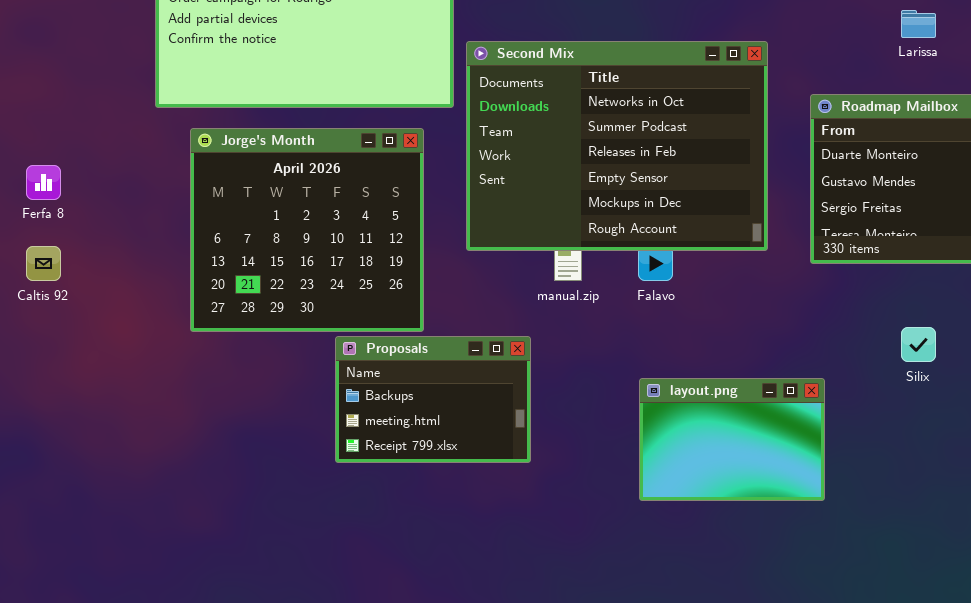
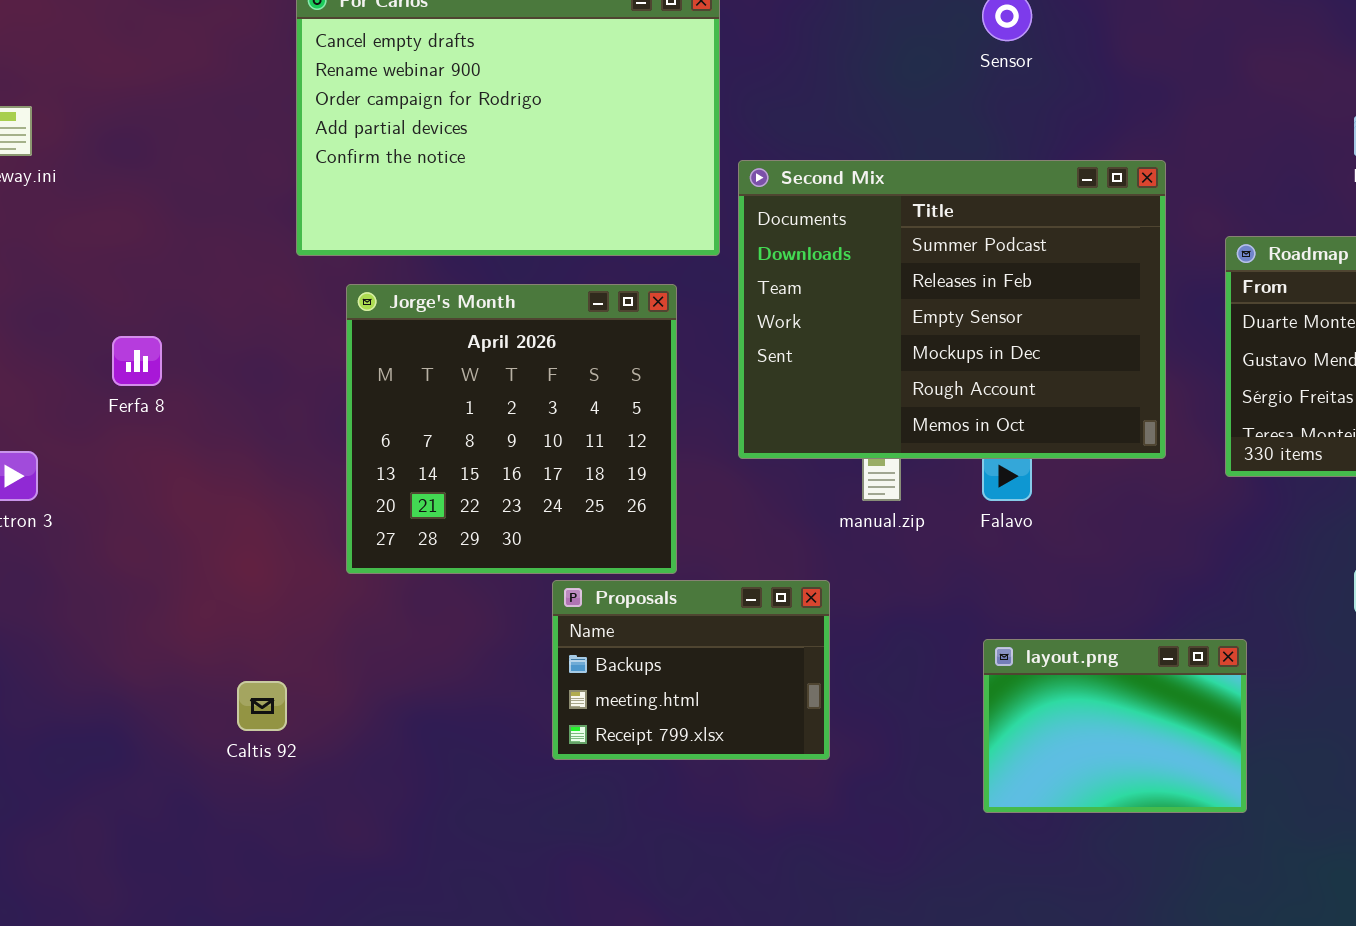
Second Mix: [466,41,768,251] -> [738,160,1166,459], scrolled down 1 row
Caltis 92: [26,246,61,281] -> [237,681,287,731], moved

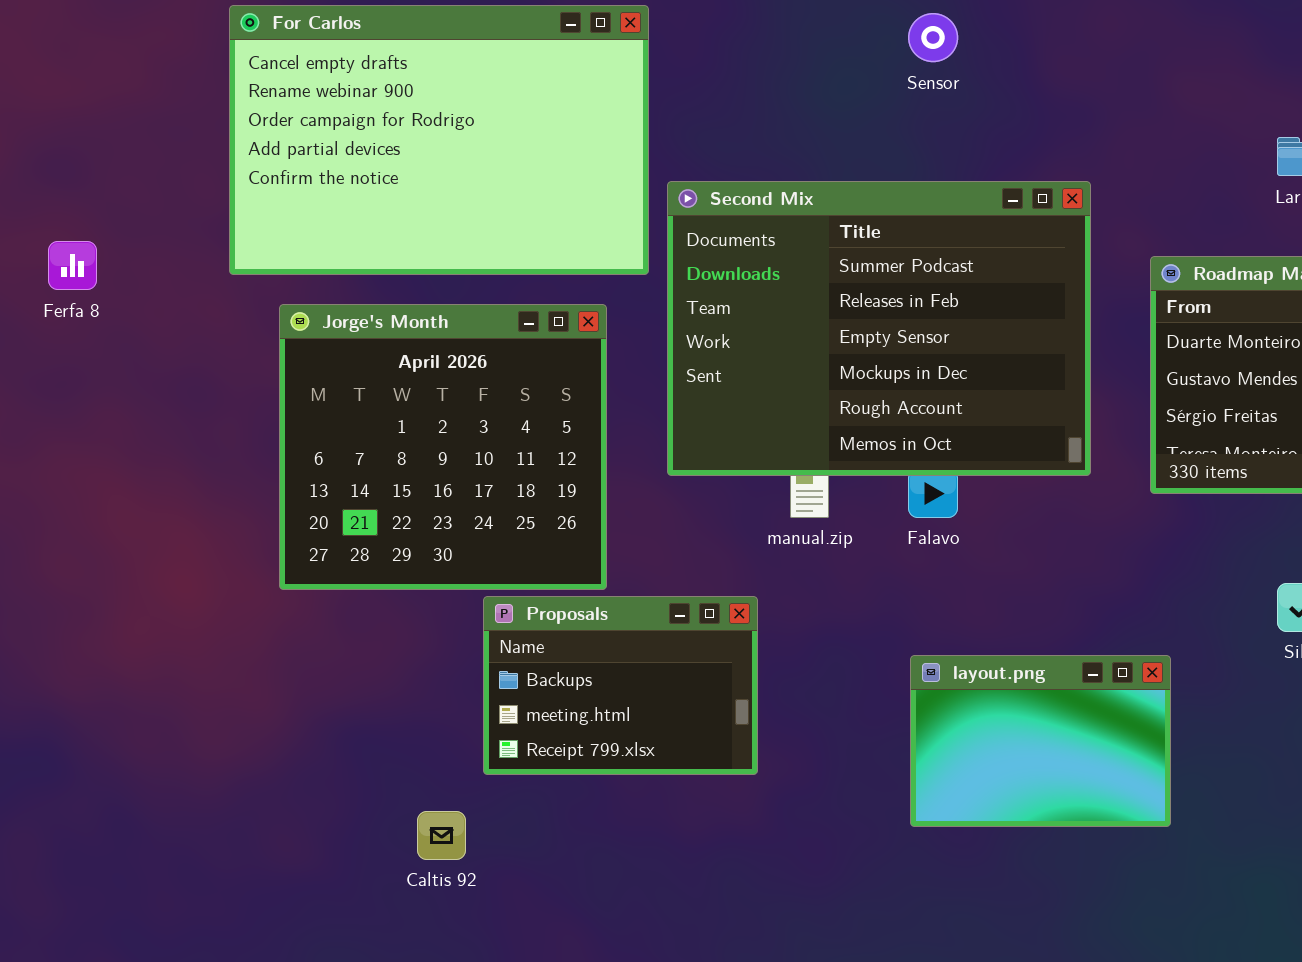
Ferfa 8: [112,336,162,386] -> [48,241,97,290], moved
Caltis 92: [237,681,287,731] -> [417,811,466,860], moved

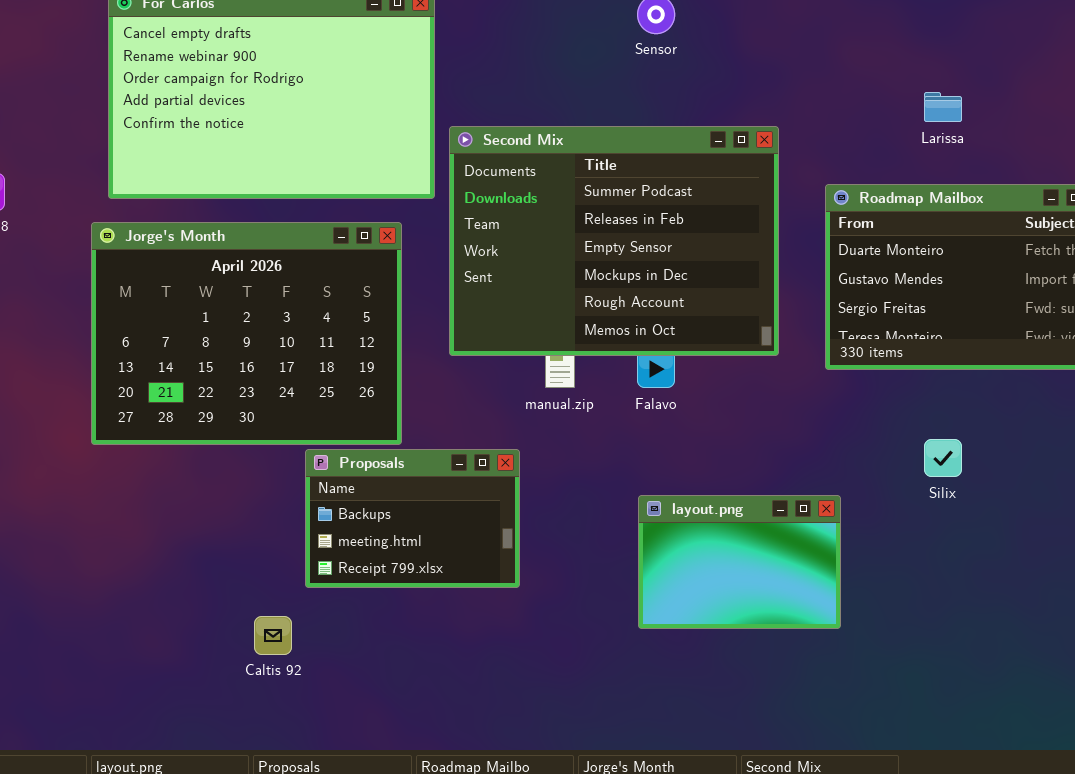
Jorge's Month: [279,304,607,590] -> [91,222,402,445], resized

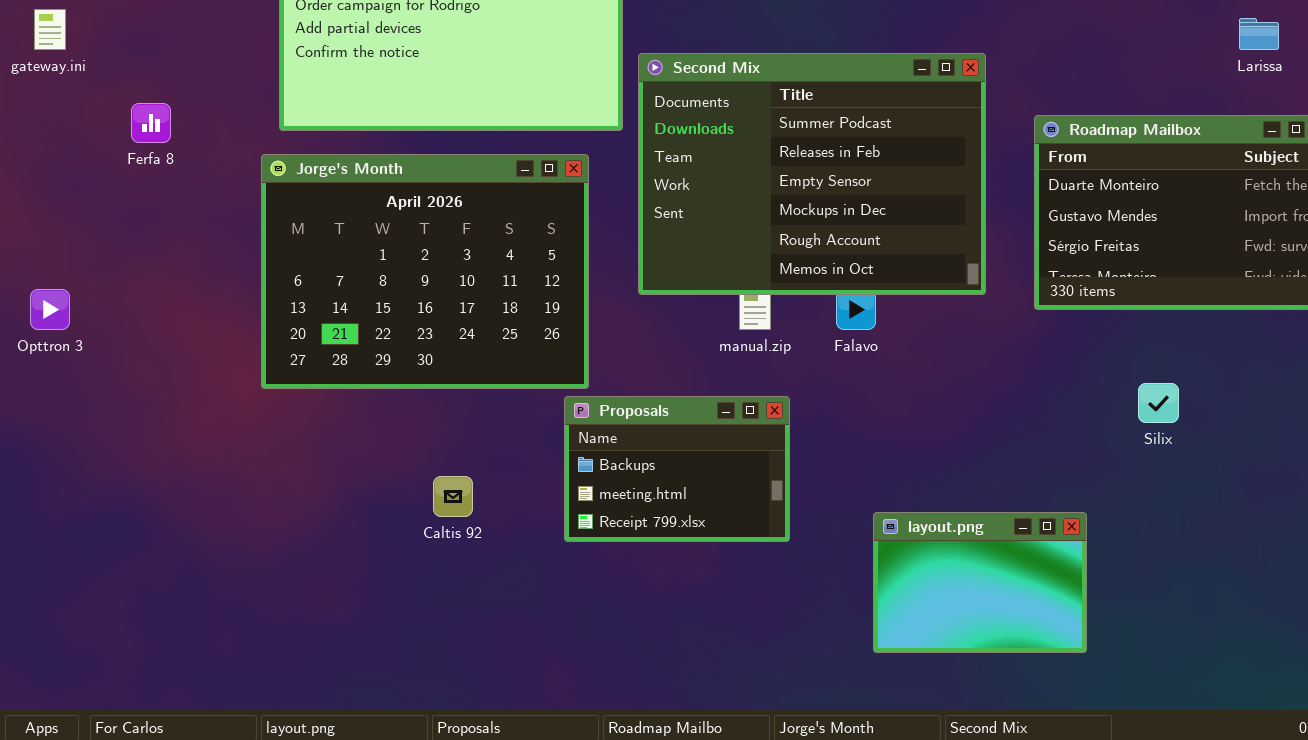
Larissa: [924,92,962,122] -> [1239,18,1279,50], moved
Proposals: [305,449,520,588] -> [564,396,790,542], moved
layout.png: [638,495,841,629] -> [873,512,1087,653], moved
Caltis 92: [254,616,292,655] -> [433,476,473,517], moved

